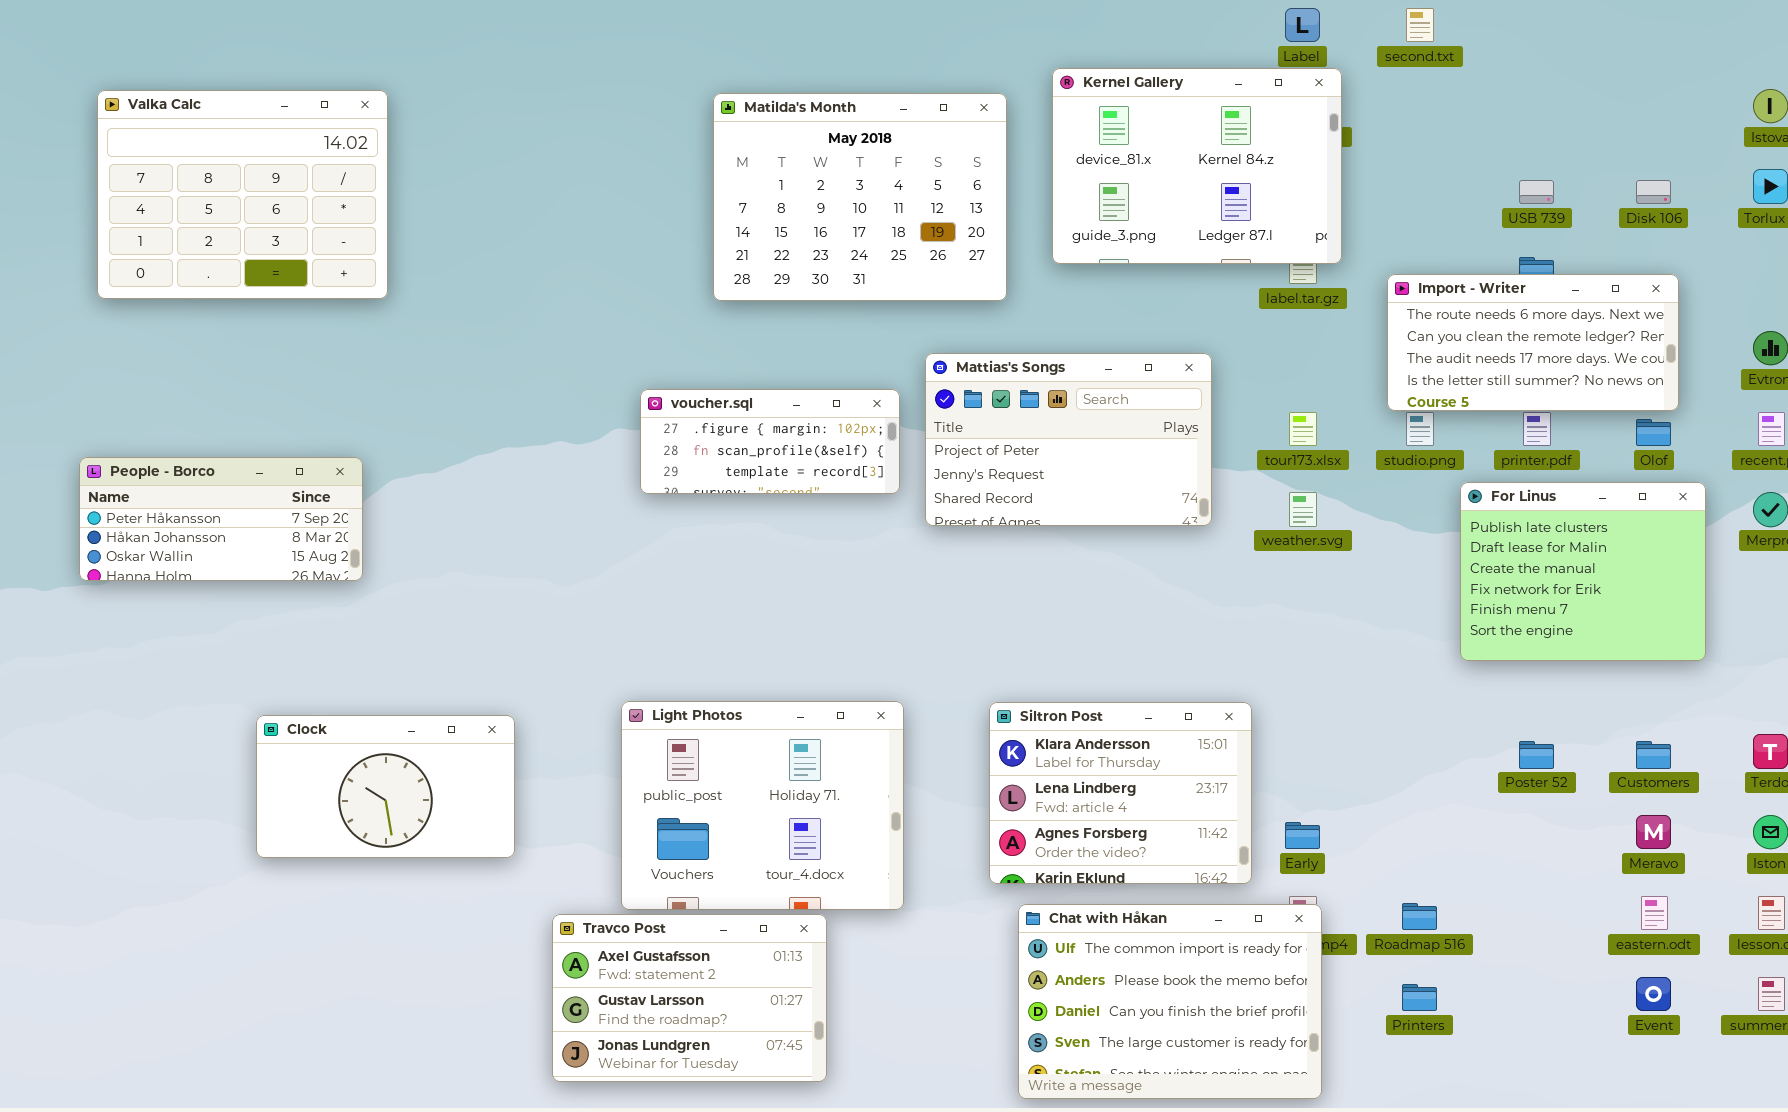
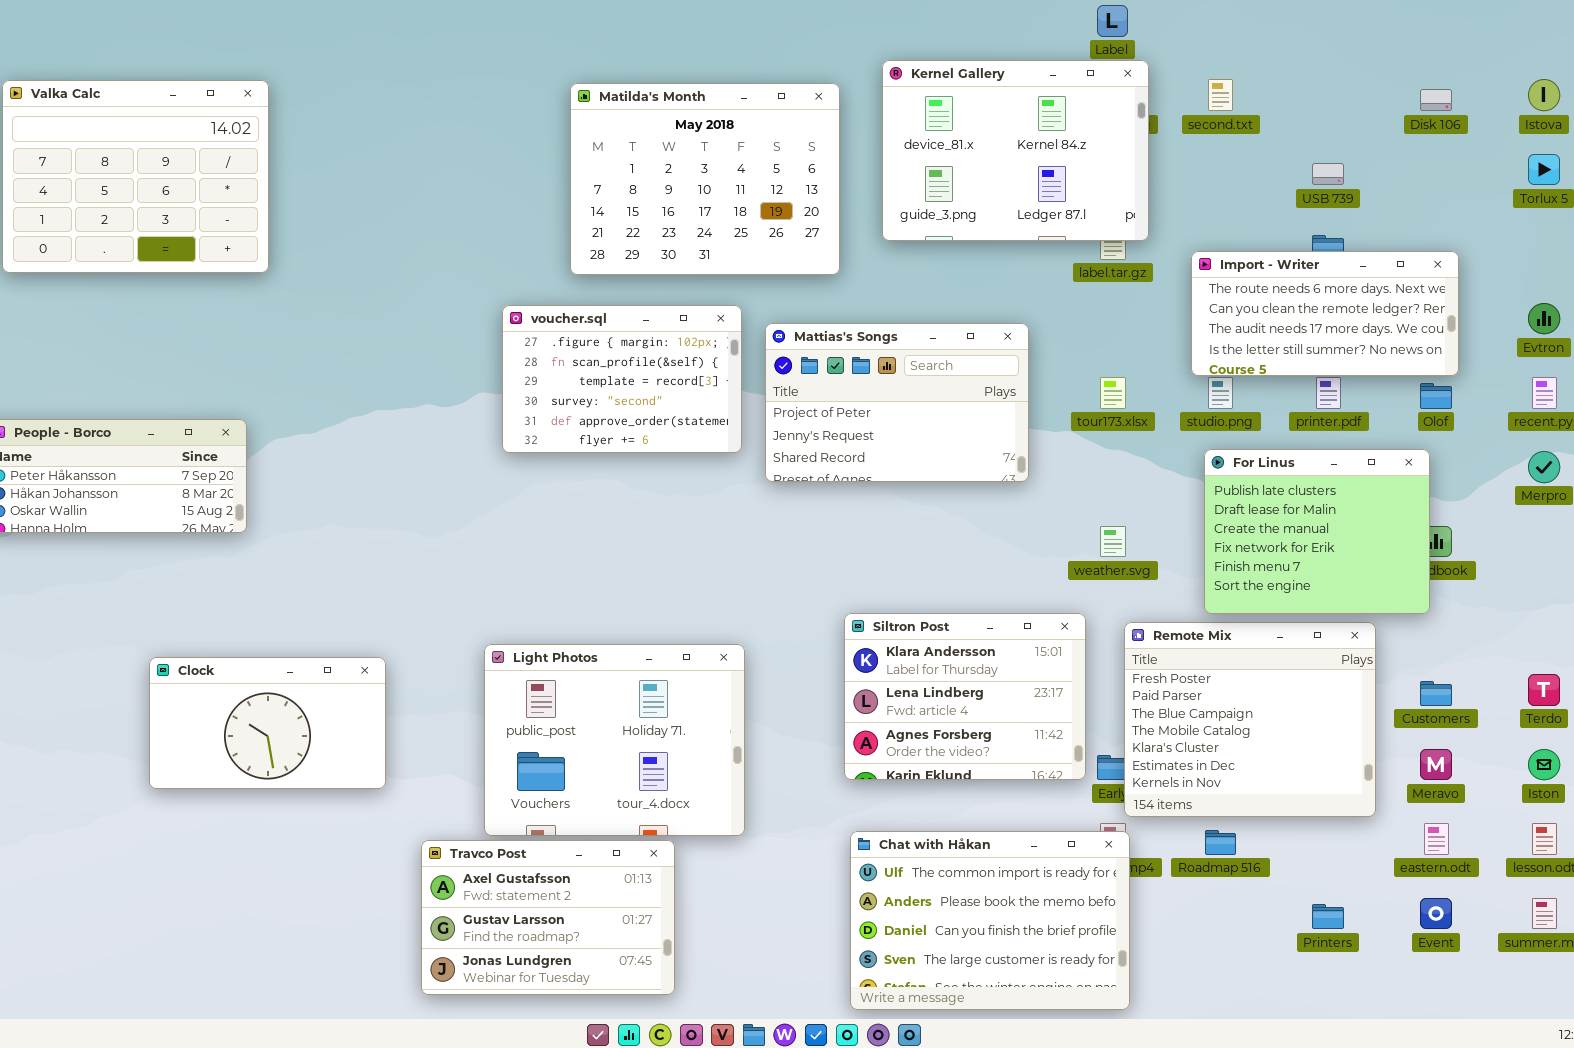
second.txt: [1406,8,1434,42] -> [1208,79,1233,111], moved
Disk 106: [1636,180,1671,204] -> [1420,89,1452,111], moved
voucher.sql: [640,389,900,494] -> [502,305,742,453], resized
For Linus: [1460,482,1706,661] -> [1204,449,1430,614], moved
weather.svg: [1289,492,1317,527] -> [1100,526,1126,557], moved
Remote Mix: none -> [1124,622,1376,817], opened
Siltron Post: [989,702,1252,884] -> [844,613,1086,780], moved
Printers: [1402,984,1437,1011] -> [1312,904,1344,929], moved

